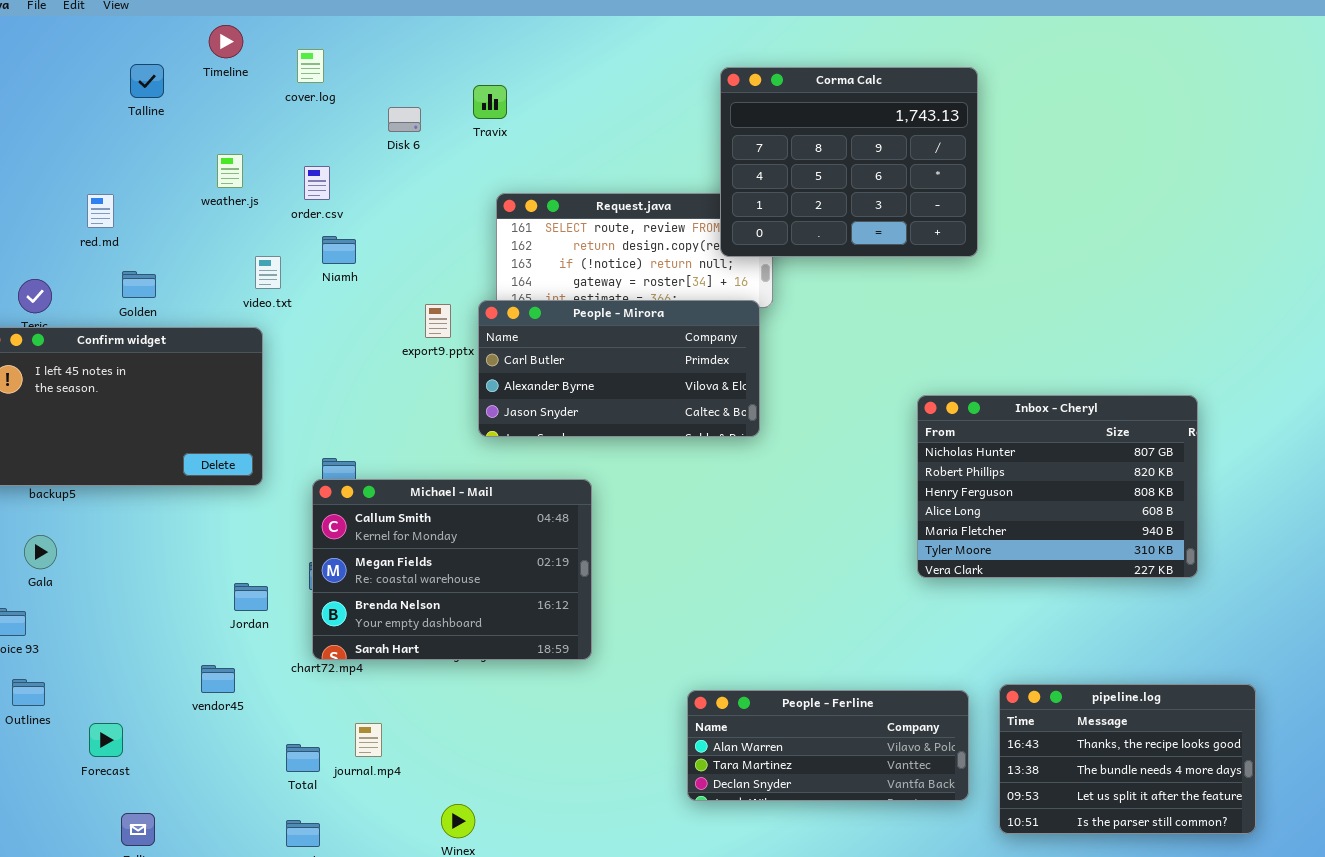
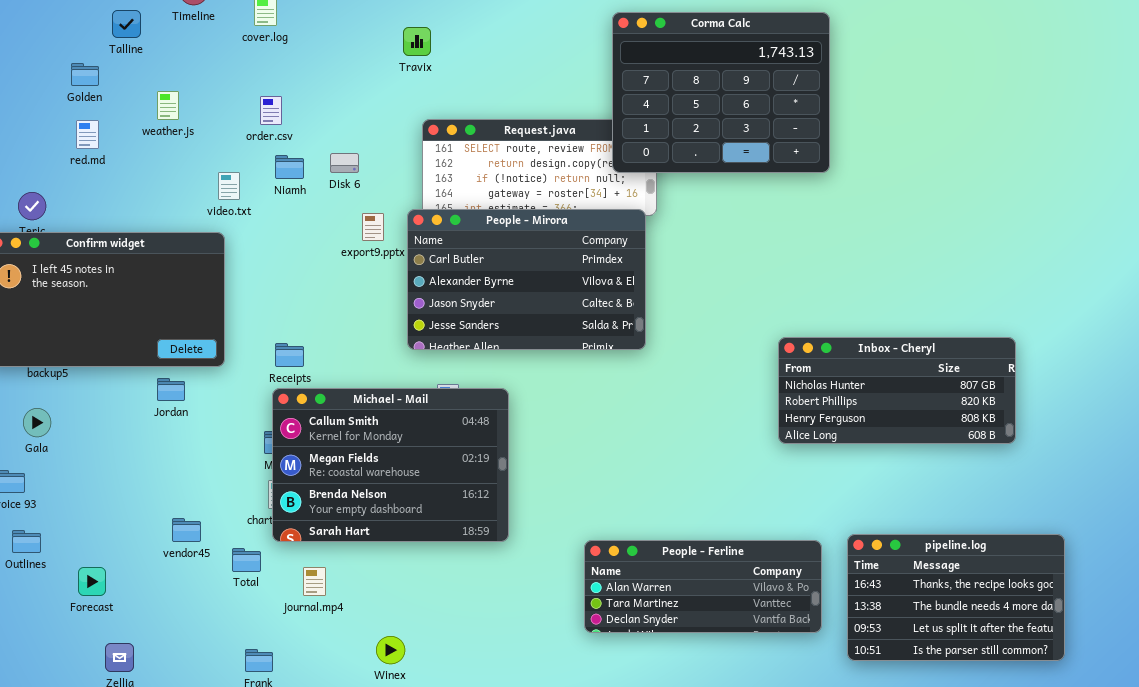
Disk 6: [388,107,421,132] -> [330,153,359,173], moved
weather.js: [217,154,243,188] -> [157,91,179,120], moved
Golden: [122,271,156,298] -> [71,63,99,86], moved
People - Mirora: [478,300,760,437] -> [407,209,646,350], resized
Inbox - Cheryl: [917,395,1198,578] -> [778,337,1016,444], resized
Michael - Mail: [312,479,592,660] -> [272,388,509,542], moved
Jordan: [234,583,268,611] -> [157,378,185,401], moved
Total: [286,744,320,772] -> [232,548,261,572], moved

